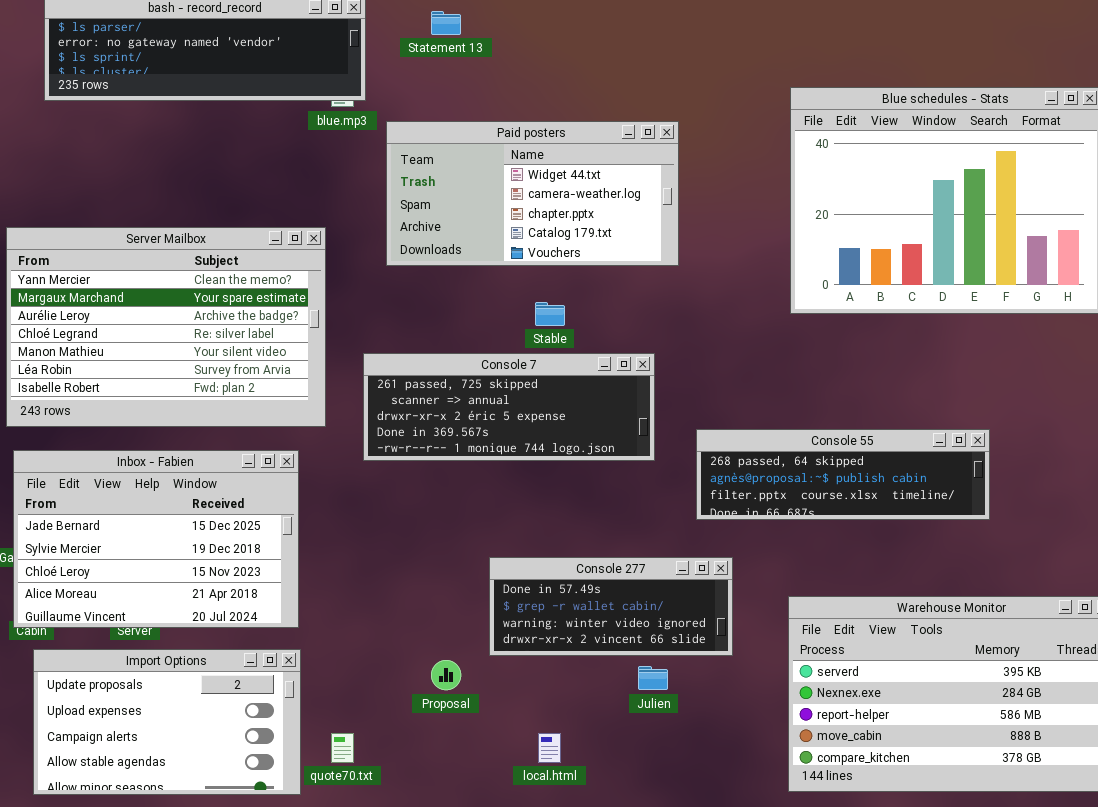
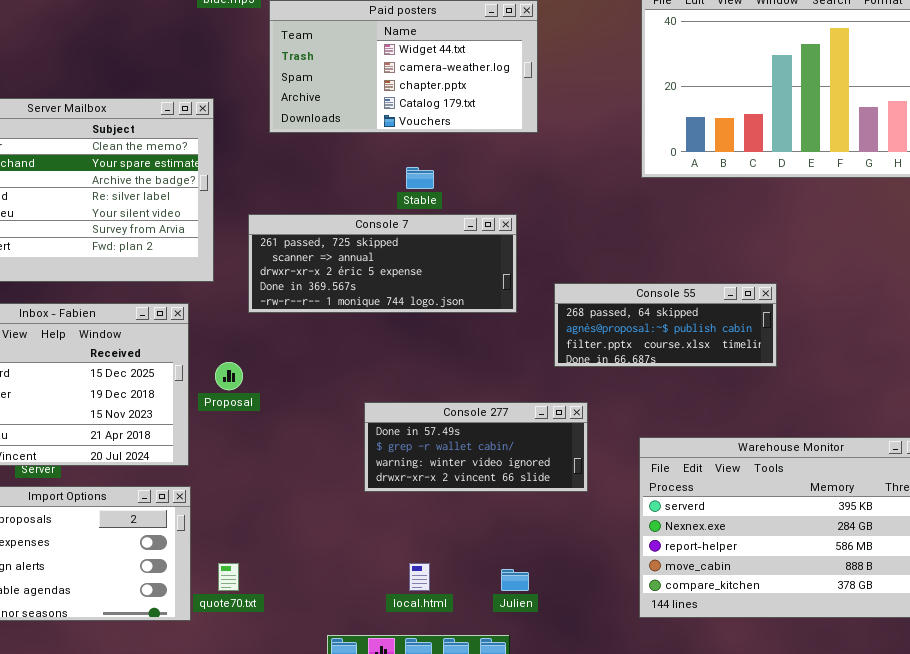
Console 55: [696,429,990,520] -> [554,283,777,367], resized
Proposal: [431,660,461,690] -> [215,362,243,390], moved
Julien: [638,666,668,690] -> [501,569,529,591], moved

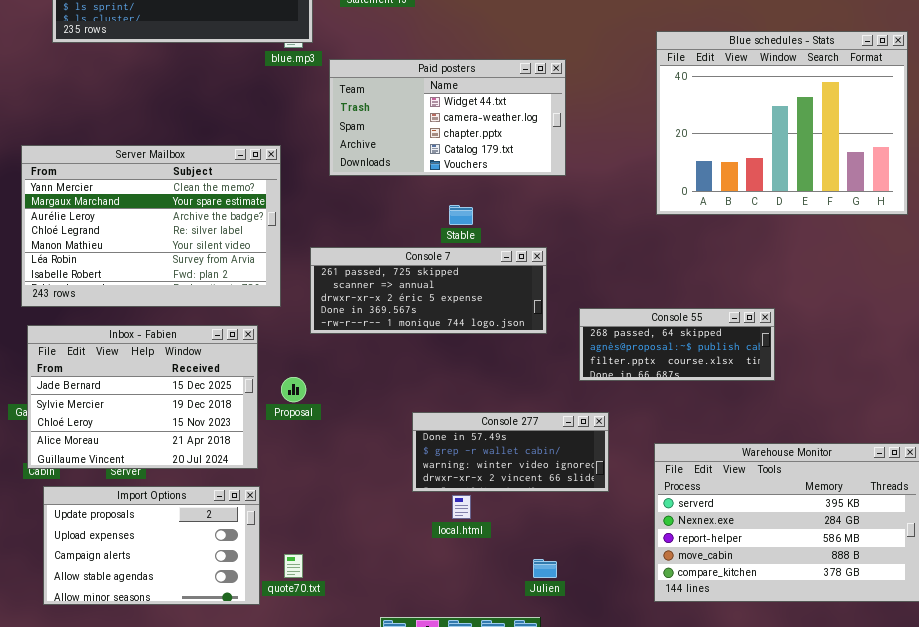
local.html: [409,563,430,591] -> [452,495,471,519], moved

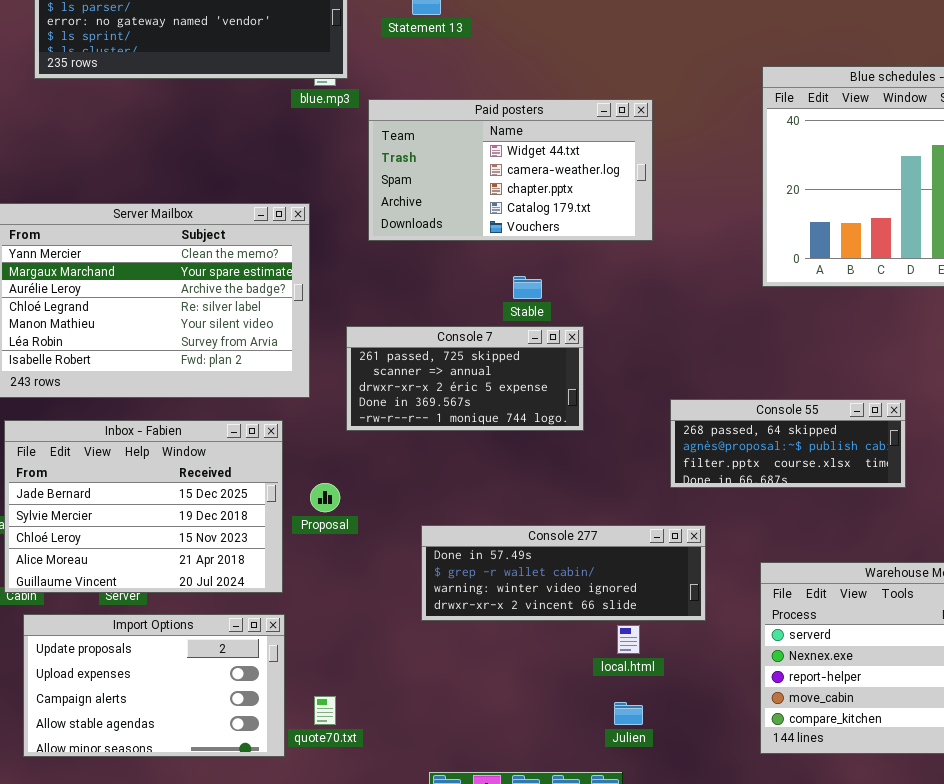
Console 7: [310,247,547,334] -> [346,326,584,431], resized
Console 277: [412,412,609,492] -> [421,525,706,621], resized
local.html: [452,495,471,519] -> [617,625,640,654], moved

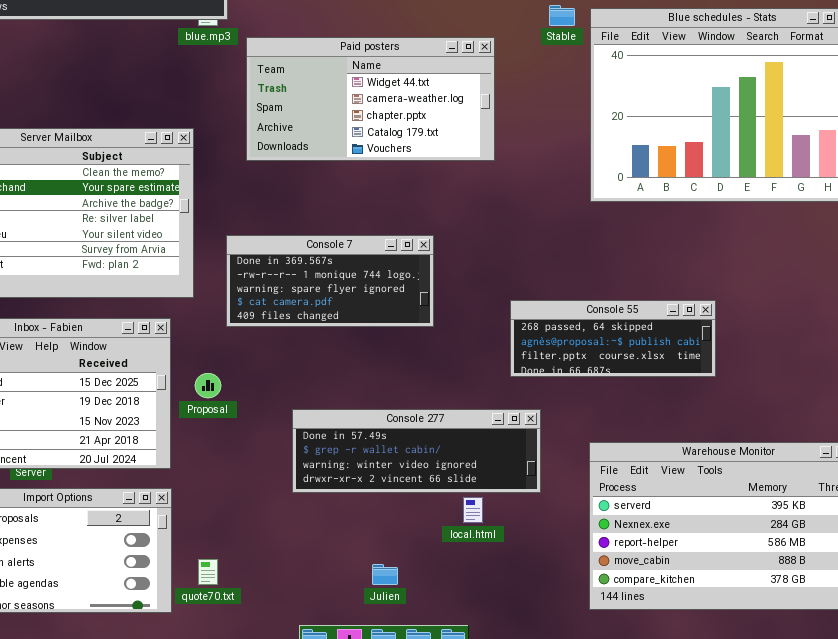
Stable: [513,276,542,299] -> [549,5,575,26], moved
Console 7: [346,326,584,431] -> [226,235,434,327], scrolled down 3 rows
Julien: [614,702,643,725] -> [372,564,398,585], moved

